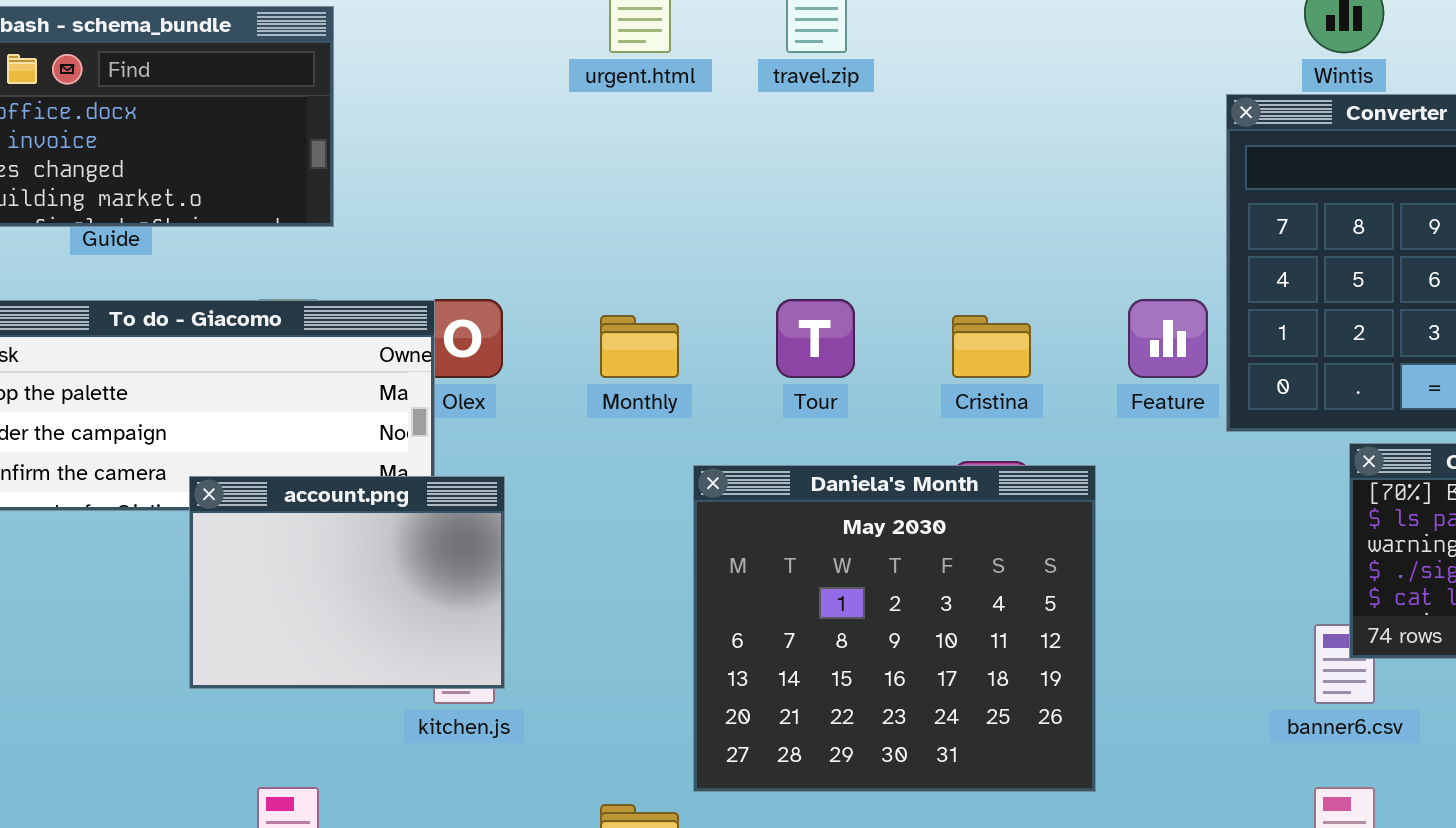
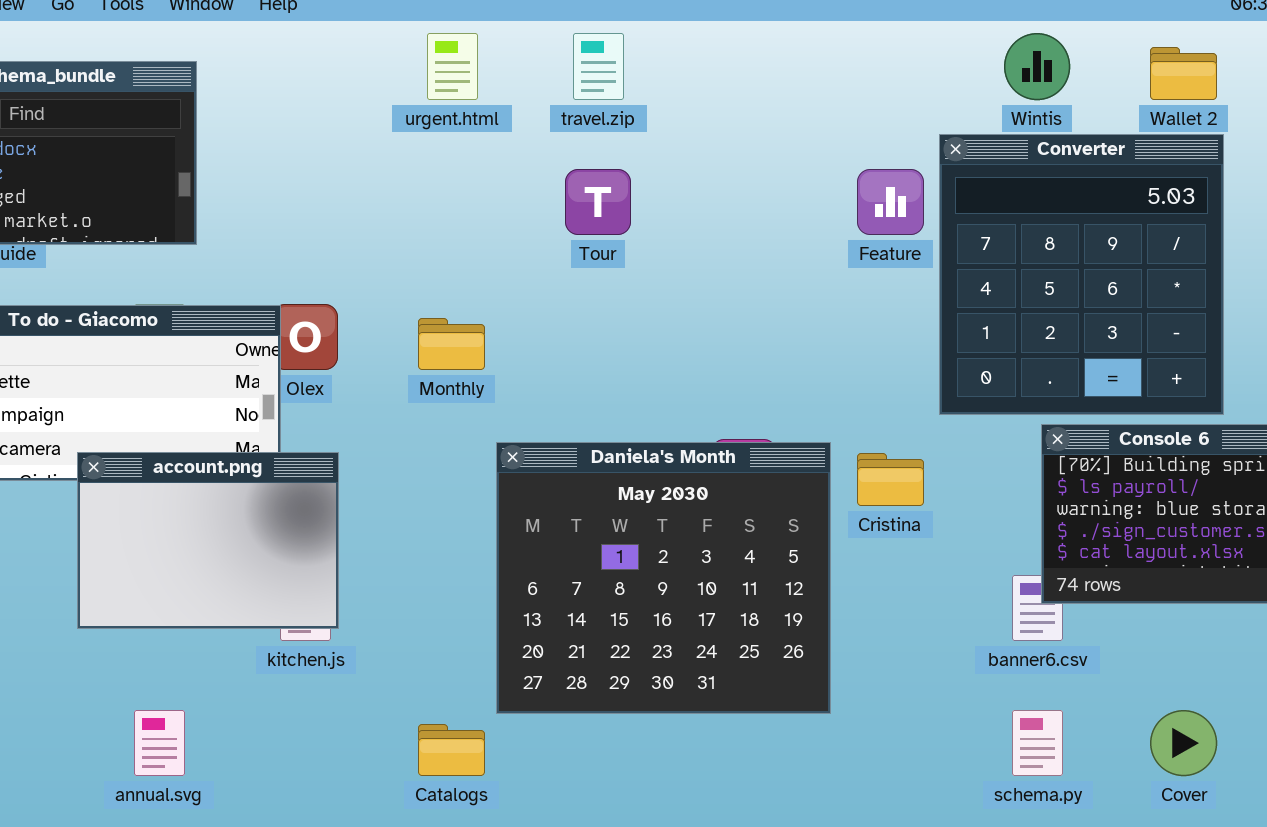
Tour: [776,299,855,378] -> [565,169,631,235], moved
Feature: [1128,299,1208,378] -> [857,169,924,235], moved
Cristina: [952,315,1031,378] -> [857,453,924,506], moved

